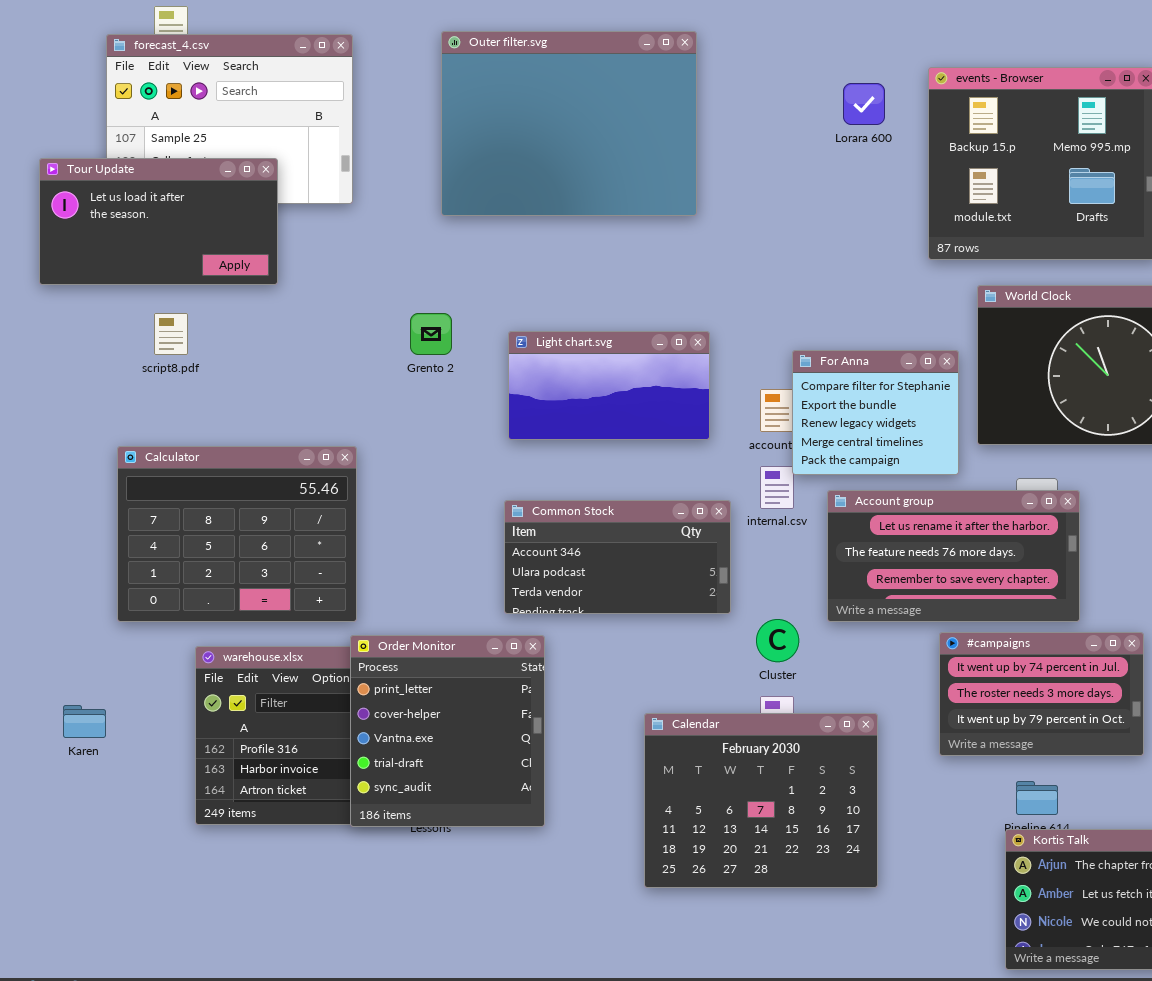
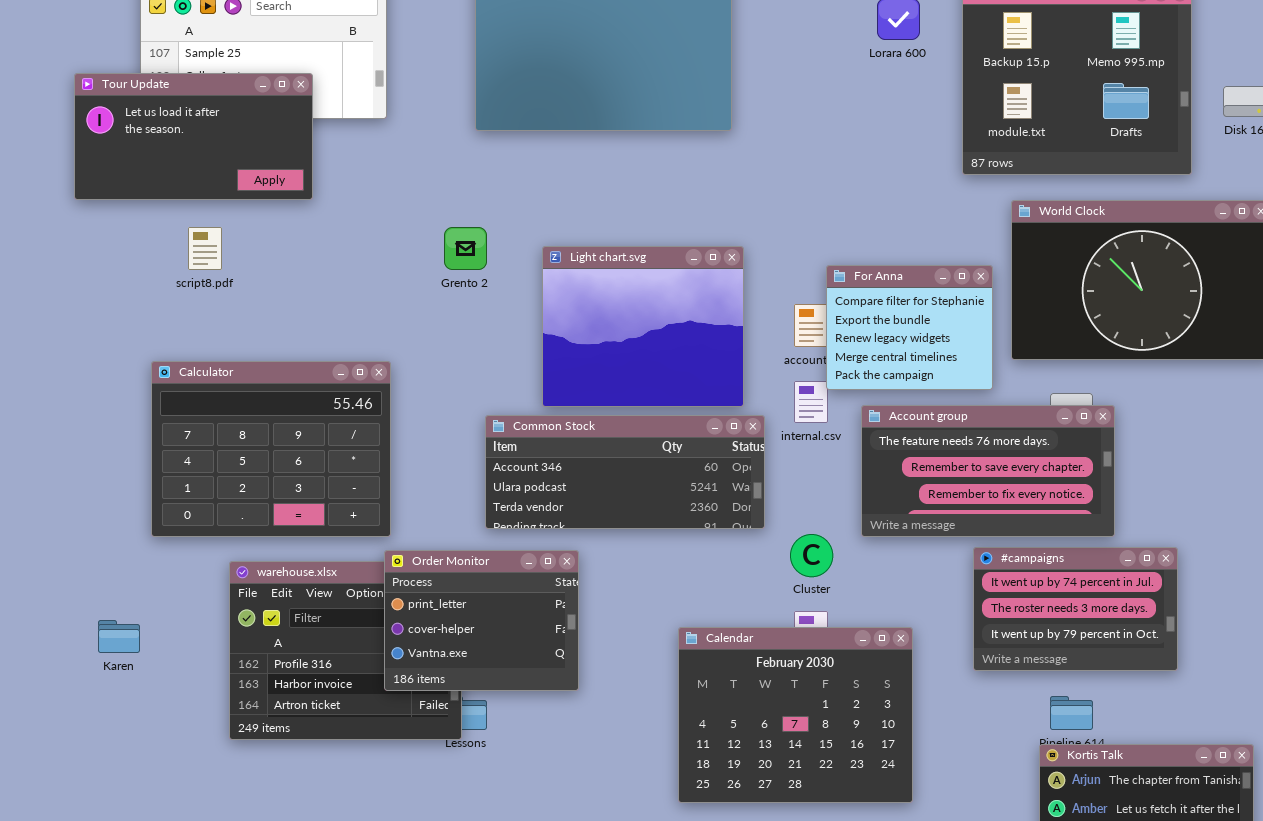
Light chart.svg: [508,331,710,440] -> [542,246,744,407], resized
Account group: [827,490,1080,622] -> [861,405,1115,537], scrolled down 1 row
Common Stock: [504,500,731,614] -> [485,415,765,529], resized
Order Monitor: [350,635,545,827] -> [384,550,579,691], resized

